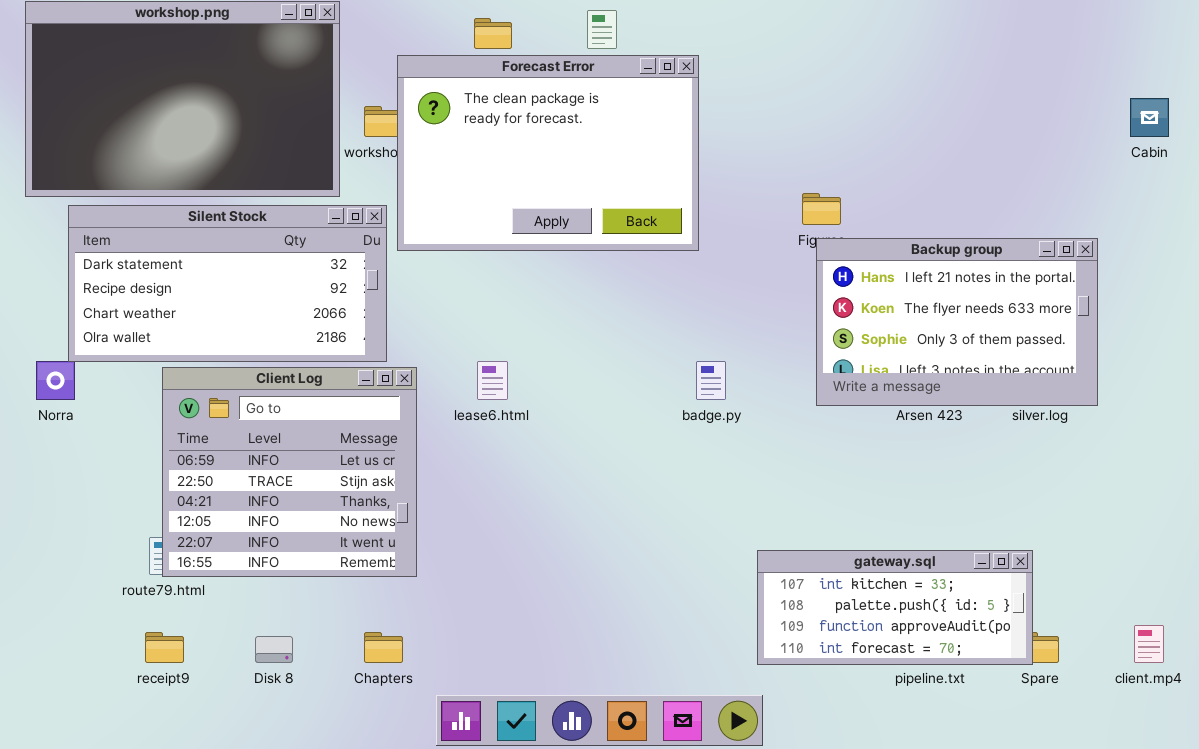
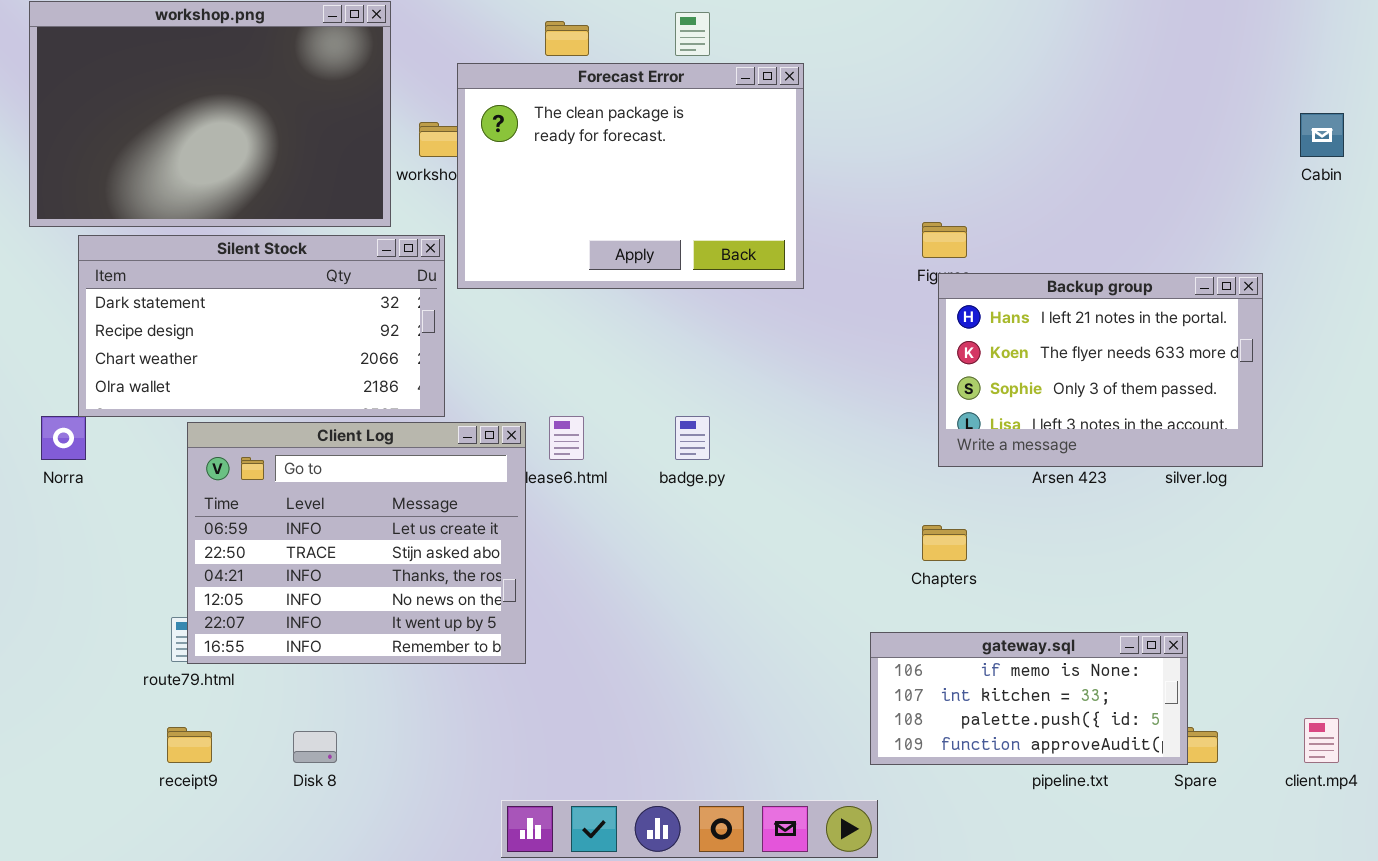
badge.py: [696,361,726,400] -> [675,416,710,460], moved
Client Log: [162,367,417,577] -> [187,422,526,664], resized
gateway.sql: [757,550,1033,665] -> [870,632,1188,765], scrolled up 1 row
Chapters: [364,632,403,663] -> [922,525,967,561], moved

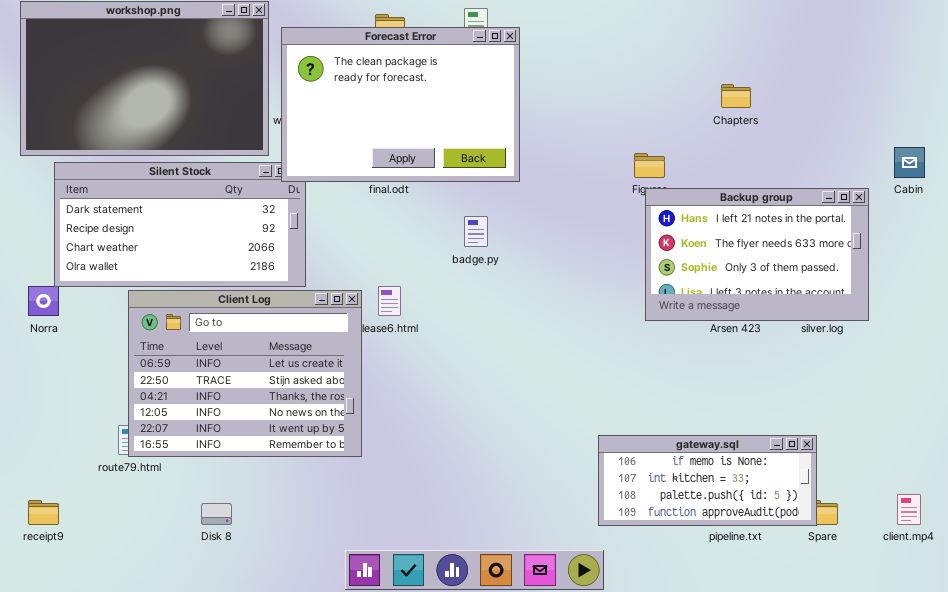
Forecast Error: [457,63,804,289] -> [281,27,520,182], moved
Cabin: [1300,113,1344,157] -> [894,147,925,178], moved
badge.py: [675,416,710,460] -> [464,216,488,247], moved
Chapters: [922,525,967,561] -> [721,84,751,108], moved
receipt9: [167,727,212,763] -> [28,500,59,525], moved

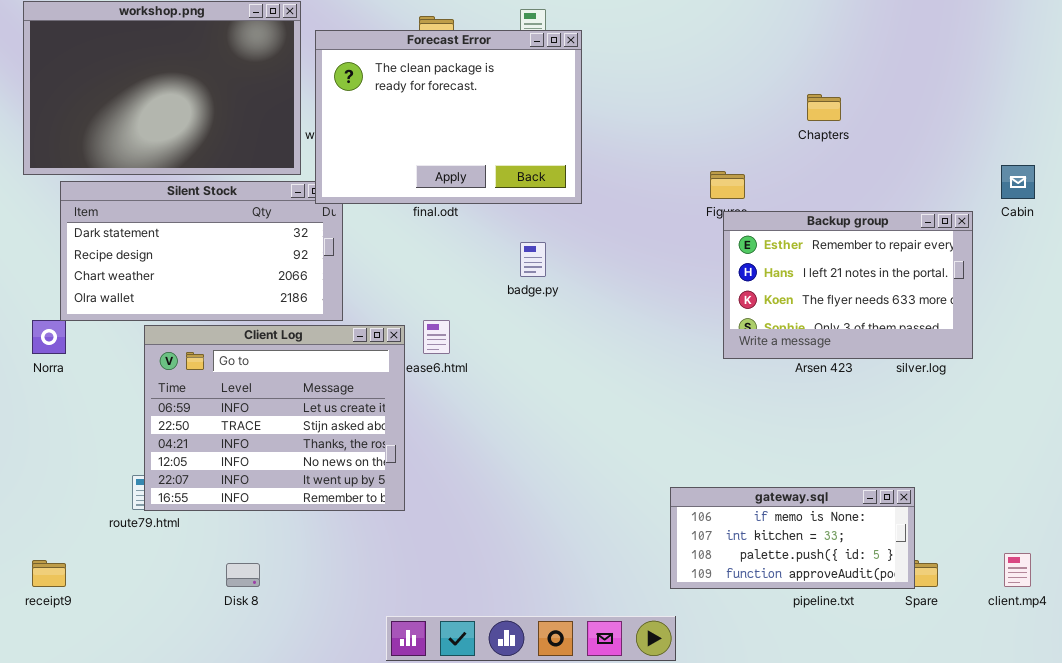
Backup group: [645,188,869,321] -> [723,211,973,359], scrolled up 1 row

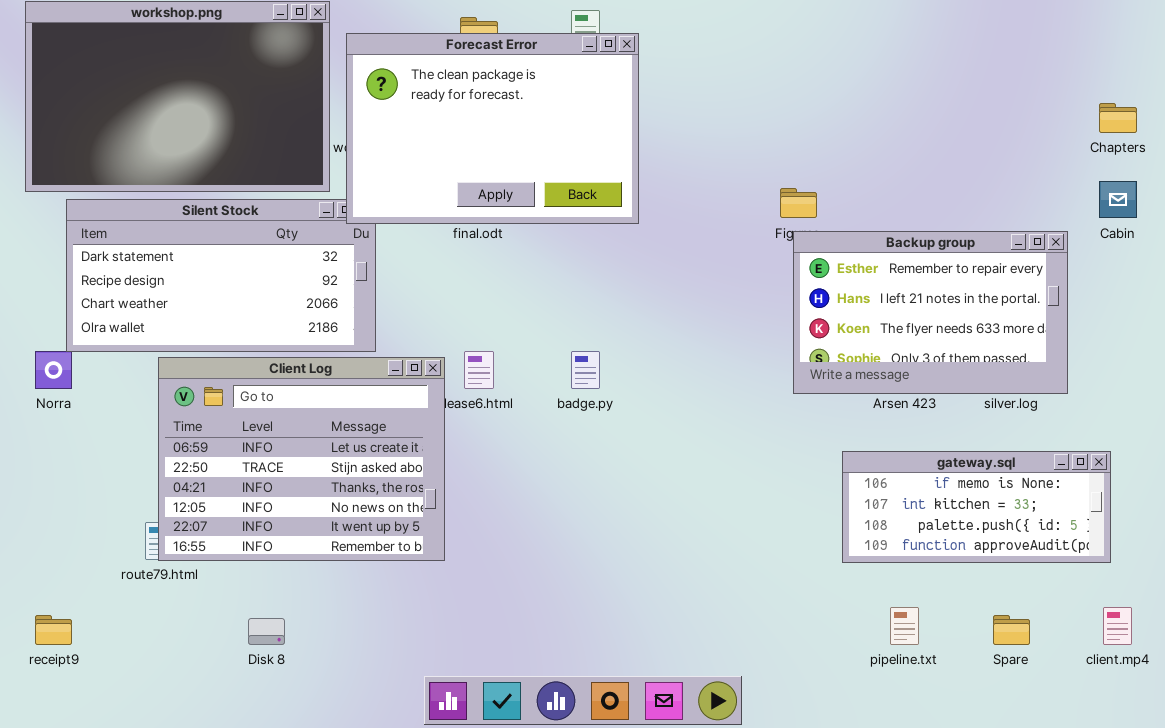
Chapters: [807,94,841,121] -> [1099,103,1137,133], moved
badge.py: [520,242,546,277] -> [571,351,600,389], moved
gateway.sql: [670,487,915,589] -> [842,451,1111,563], moved

